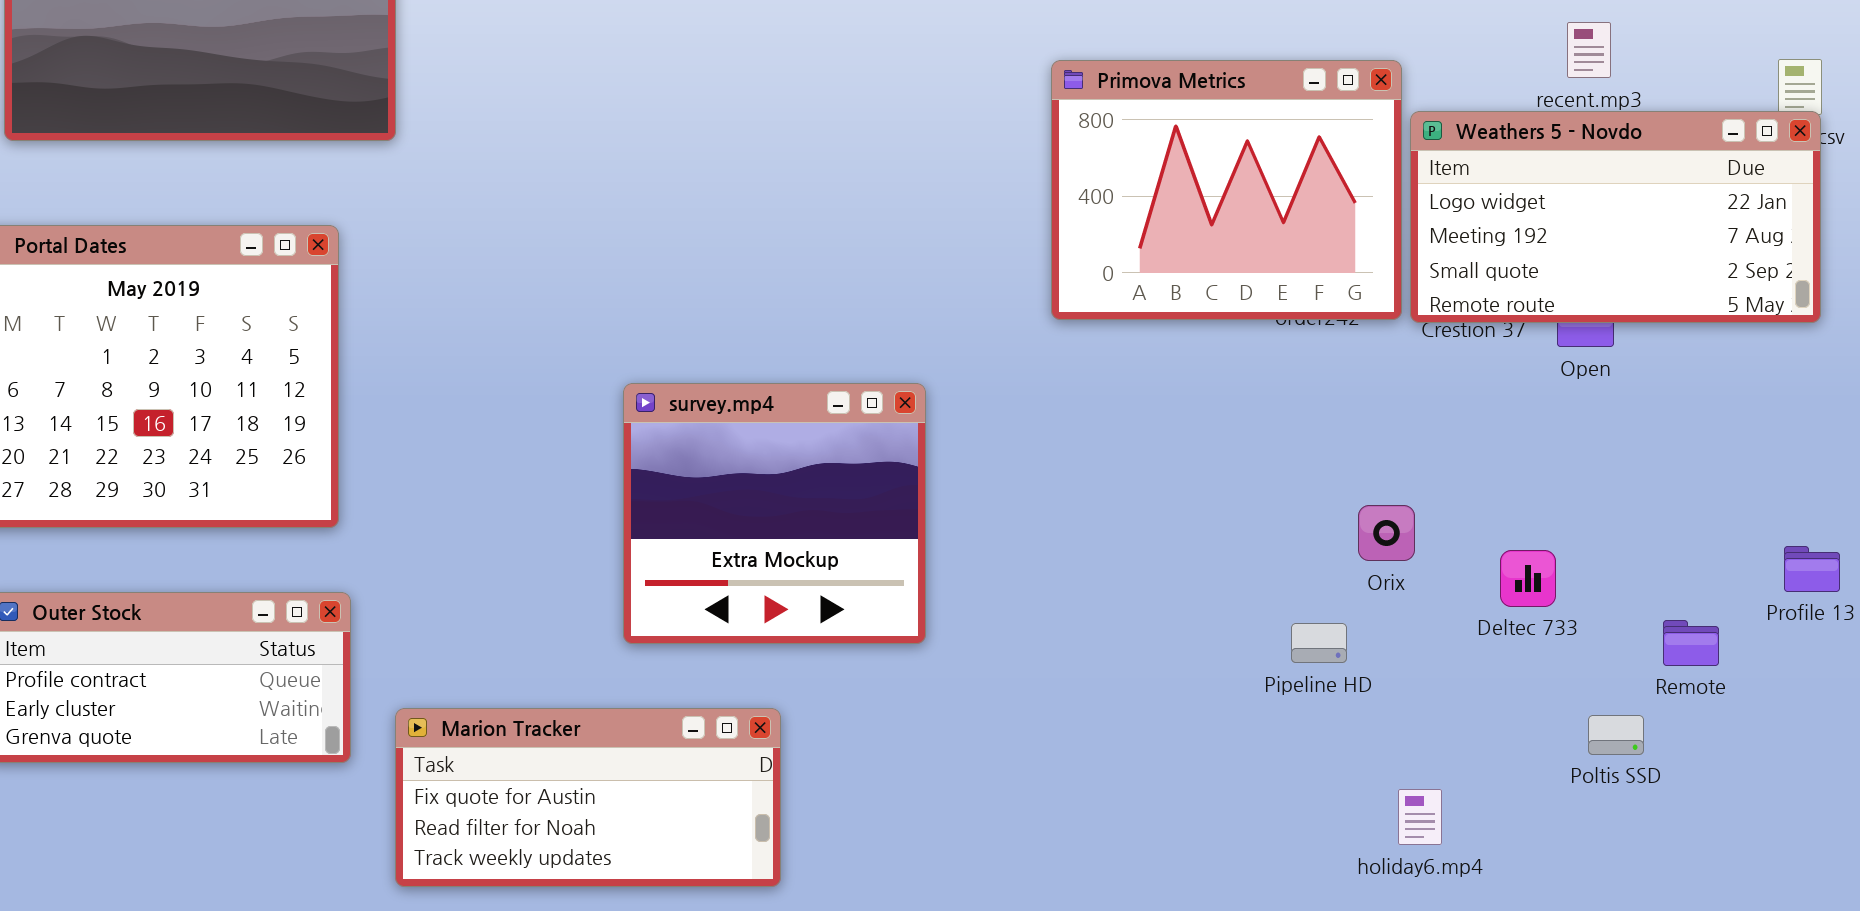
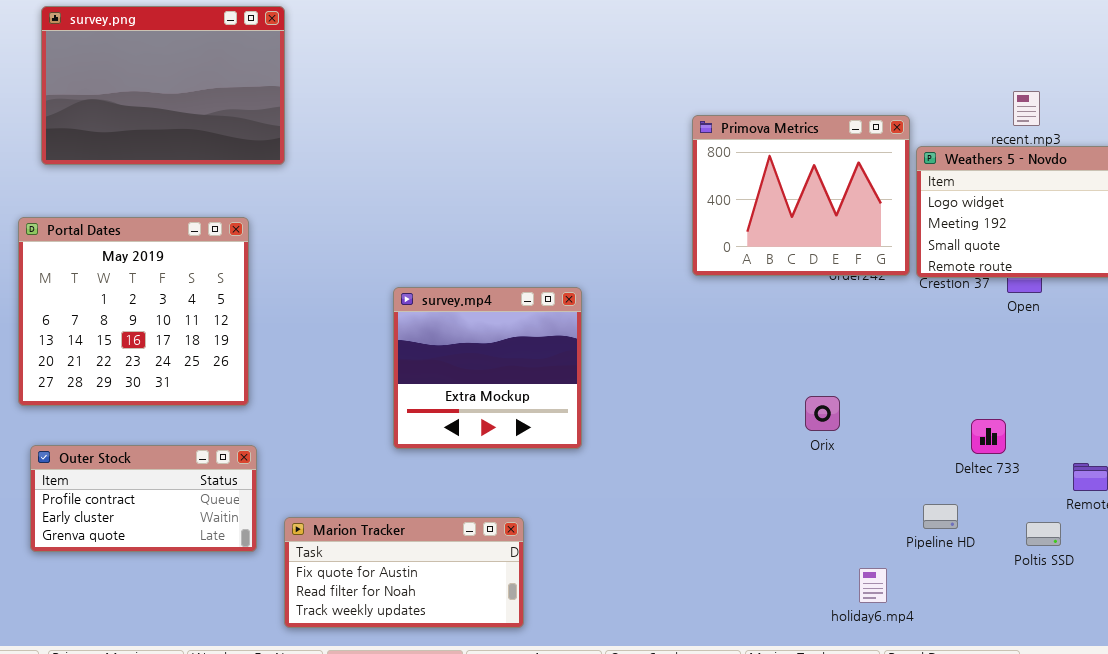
survey.mp4: [623,383,926,644] -> [393,287,582,449], moved
Orix: [1358,505,1415,561] -> [805,396,840,431], moved
Pipeline HD: [1291,623,1347,663] -> [923,504,958,529], moved
holiday6.mp4: [1398,789,1442,845] -> [859,568,887,603], moved

